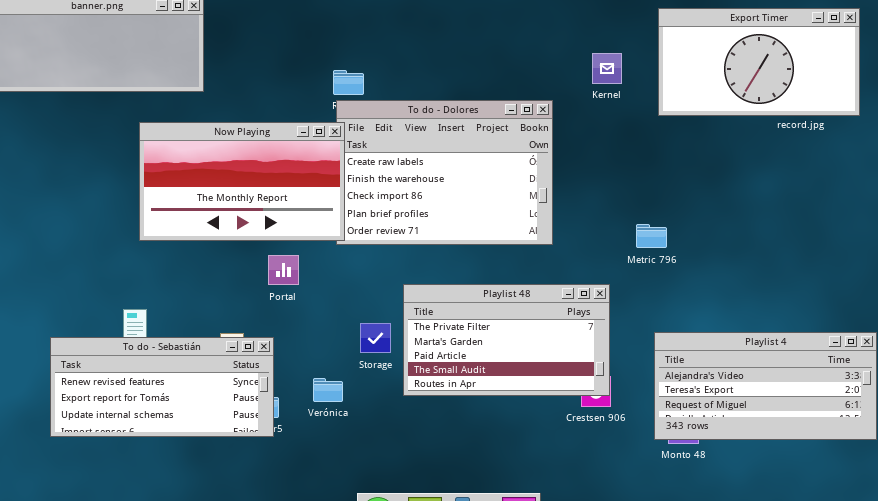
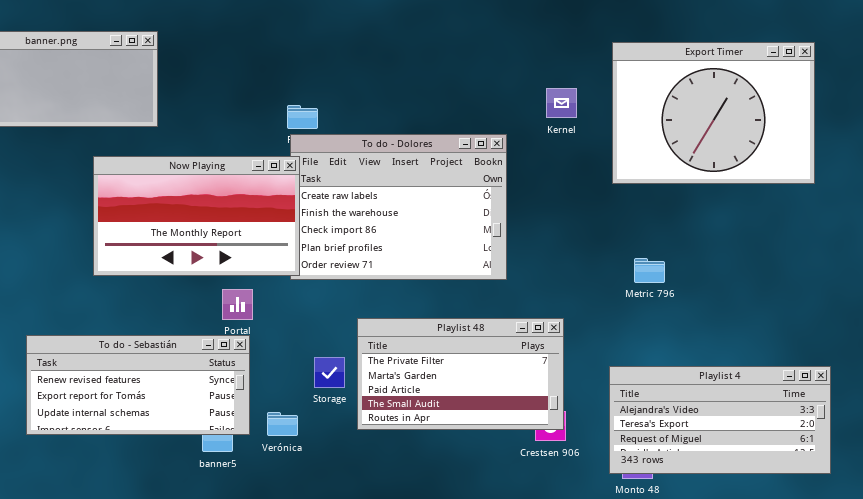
Export Timer: [658,8,860,116] -> [612,42,815,184], resized
Metric 796: [636,224,667,248] -> [634,258,665,283], moved
To do - Sebastián: [50,337,274,437] -> [26,335,250,435], moved

